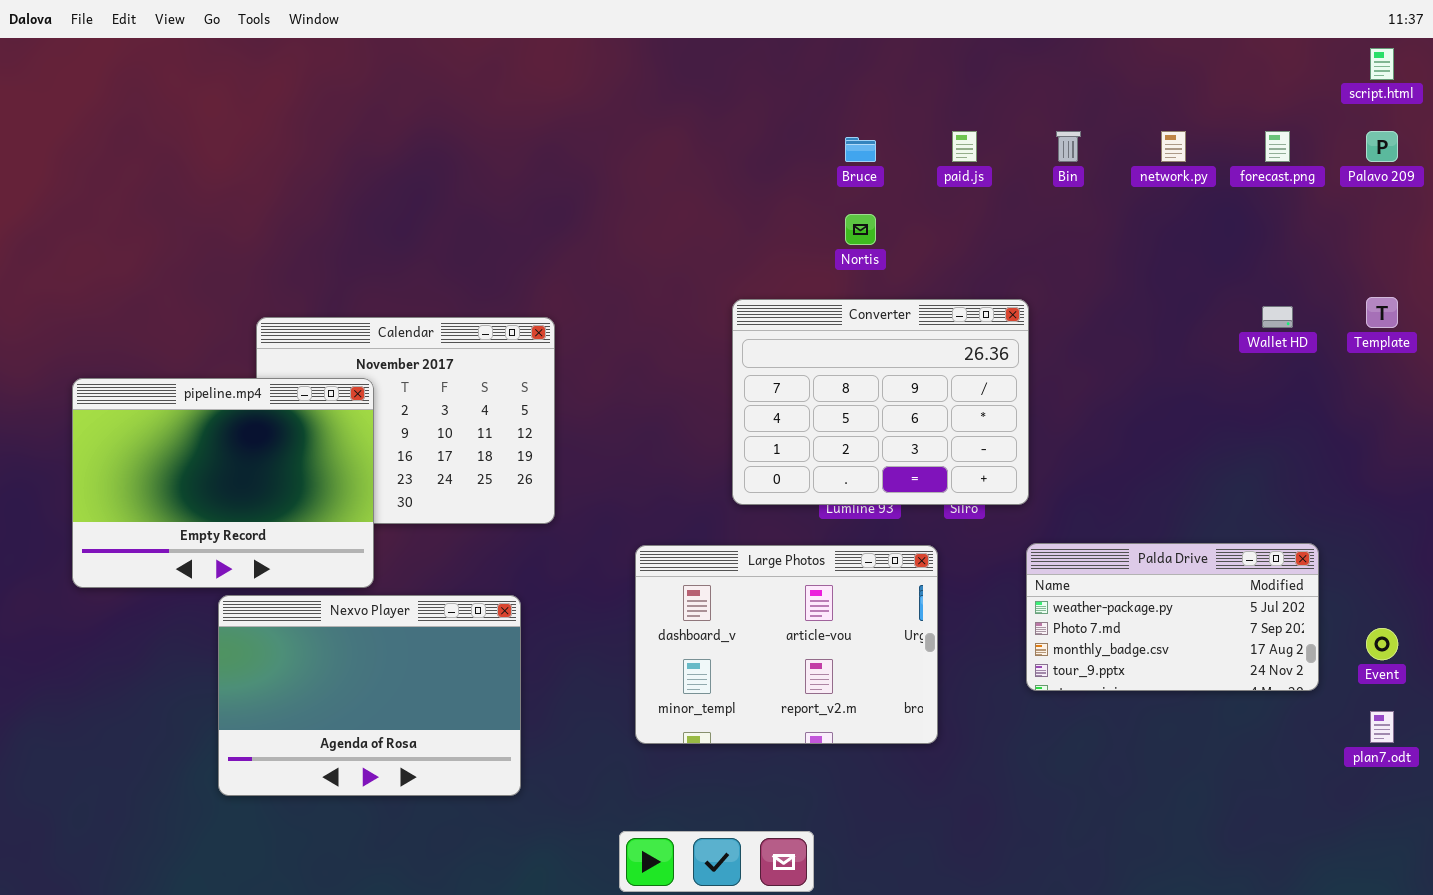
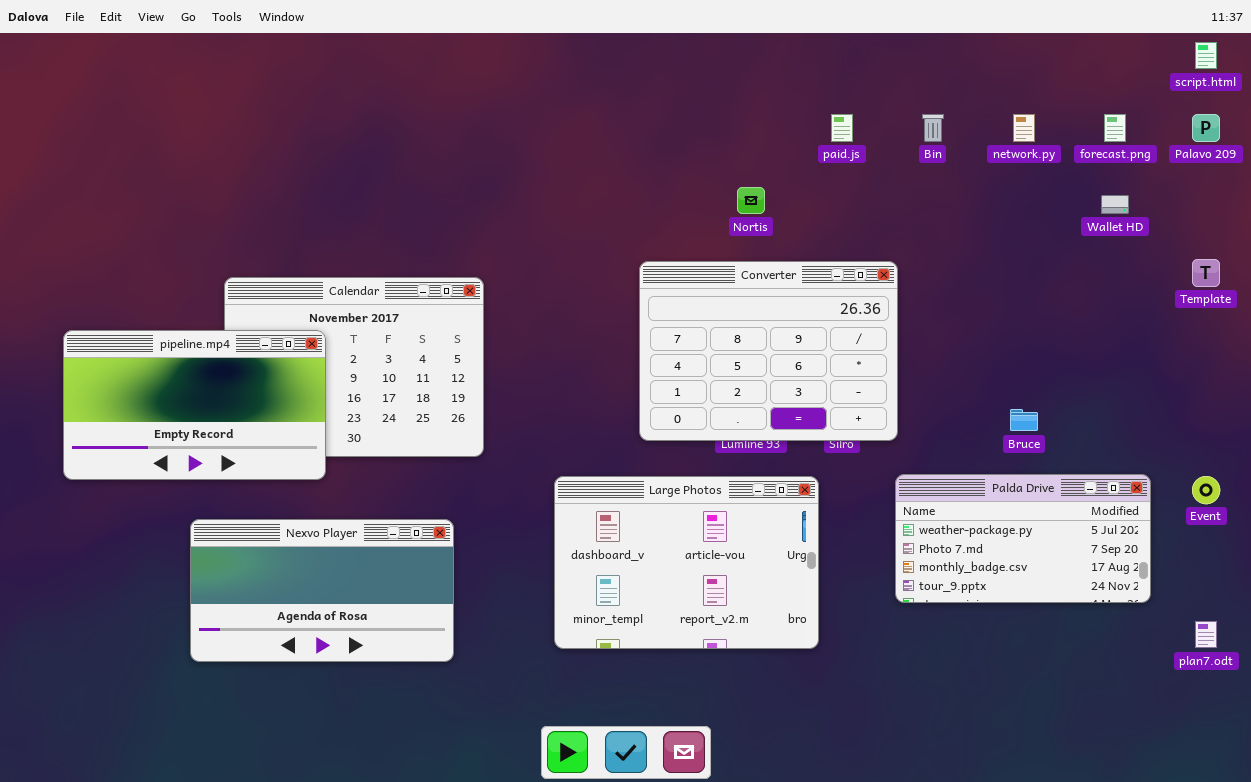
Bruce: [845,137,876,162] -> [1010,409,1038,431], moved
Wallet HD: [1262,306,1293,328] -> [1101,195,1129,214], moved
pipeline.mp4: [72,378,374,588] -> [63,330,326,480], resized
Nexvo Player: [218,595,521,796] -> [190,519,454,662], resized
Event: [1366,628,1398,660] -> [1192,476,1220,504], moved

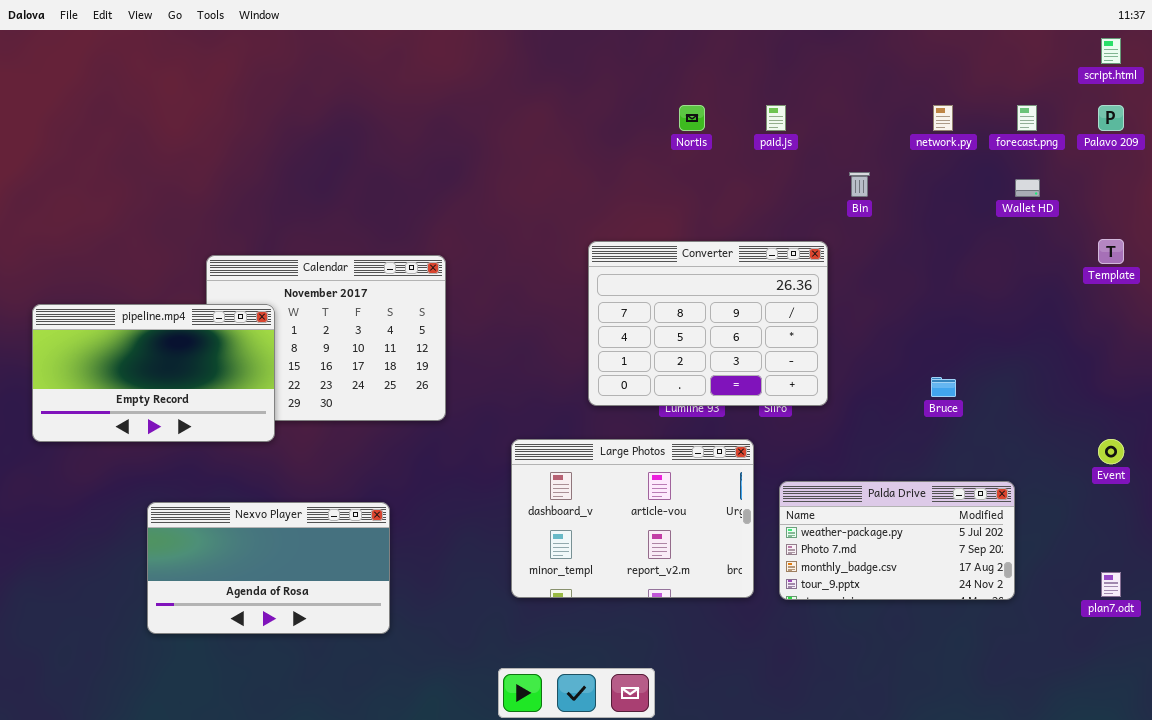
Bin: [922,114,944,142] -> [849,172,870,197], moved
Nortis: [737,187,765,214] -> [679,105,705,131], moved
pipeline.mp4: [63,330,326,480] -> [32,304,275,442], moved
Palda Drive: [895,474,1151,603] -> [779,481,1015,600], moved
Nexvo Player: [190,519,454,662] -> [147,502,390,634], moved

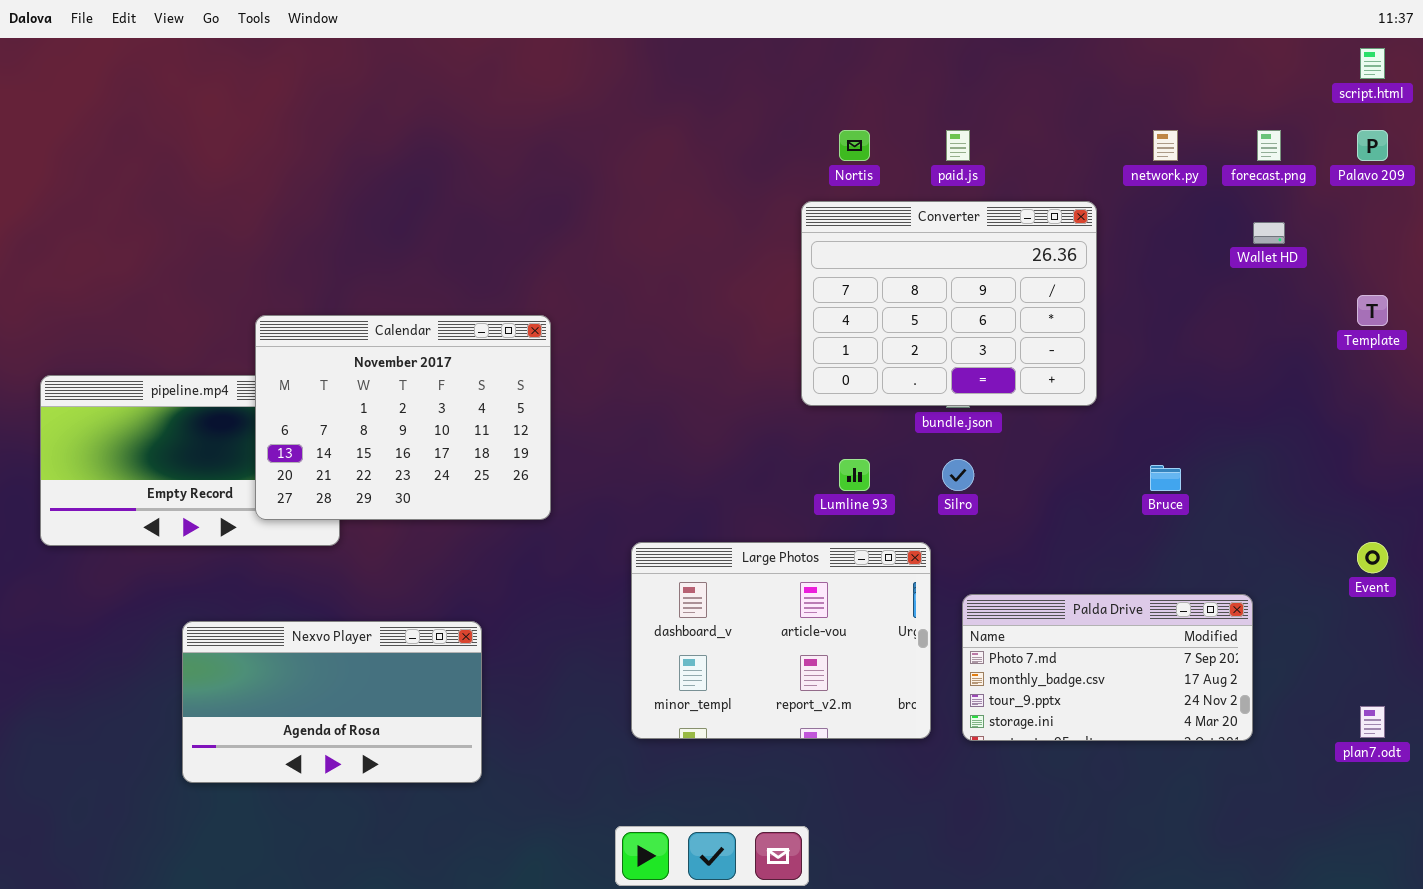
Converter: [588,241,828,406] -> [801,201,1097,406], moved
Calendar: [206,255,446,421] -> [255,315,551,520], raised
Palda Drive: [779,481,1015,600] -> [962,594,1253,741], scrolled down 1 row

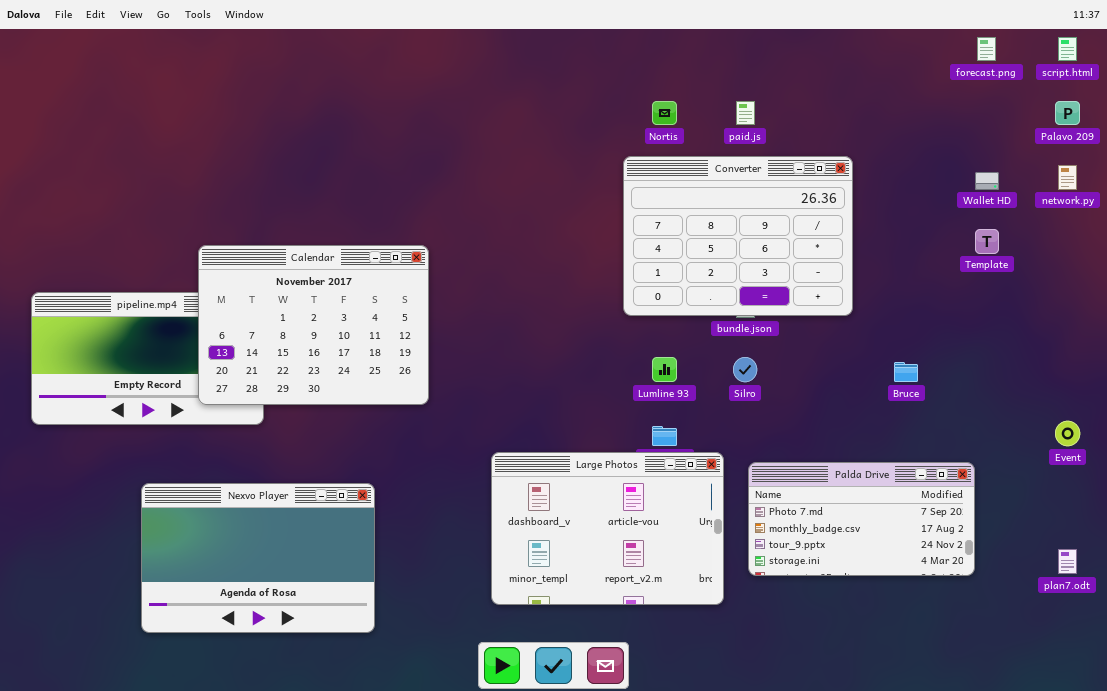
network.py: [1153,130,1178,161] -> [1058,165,1077,190], moved
forecast.png: [1257,130,1281,161] -> [977,37,996,61], moved
Template: [1357,295,1388,326] -> [975,229,999,254], moved
Large Photos: [631,542,931,739] -> [491,452,724,605], moved
Nexvo Player: [182,621,482,783] -> [141,483,375,633], resized

